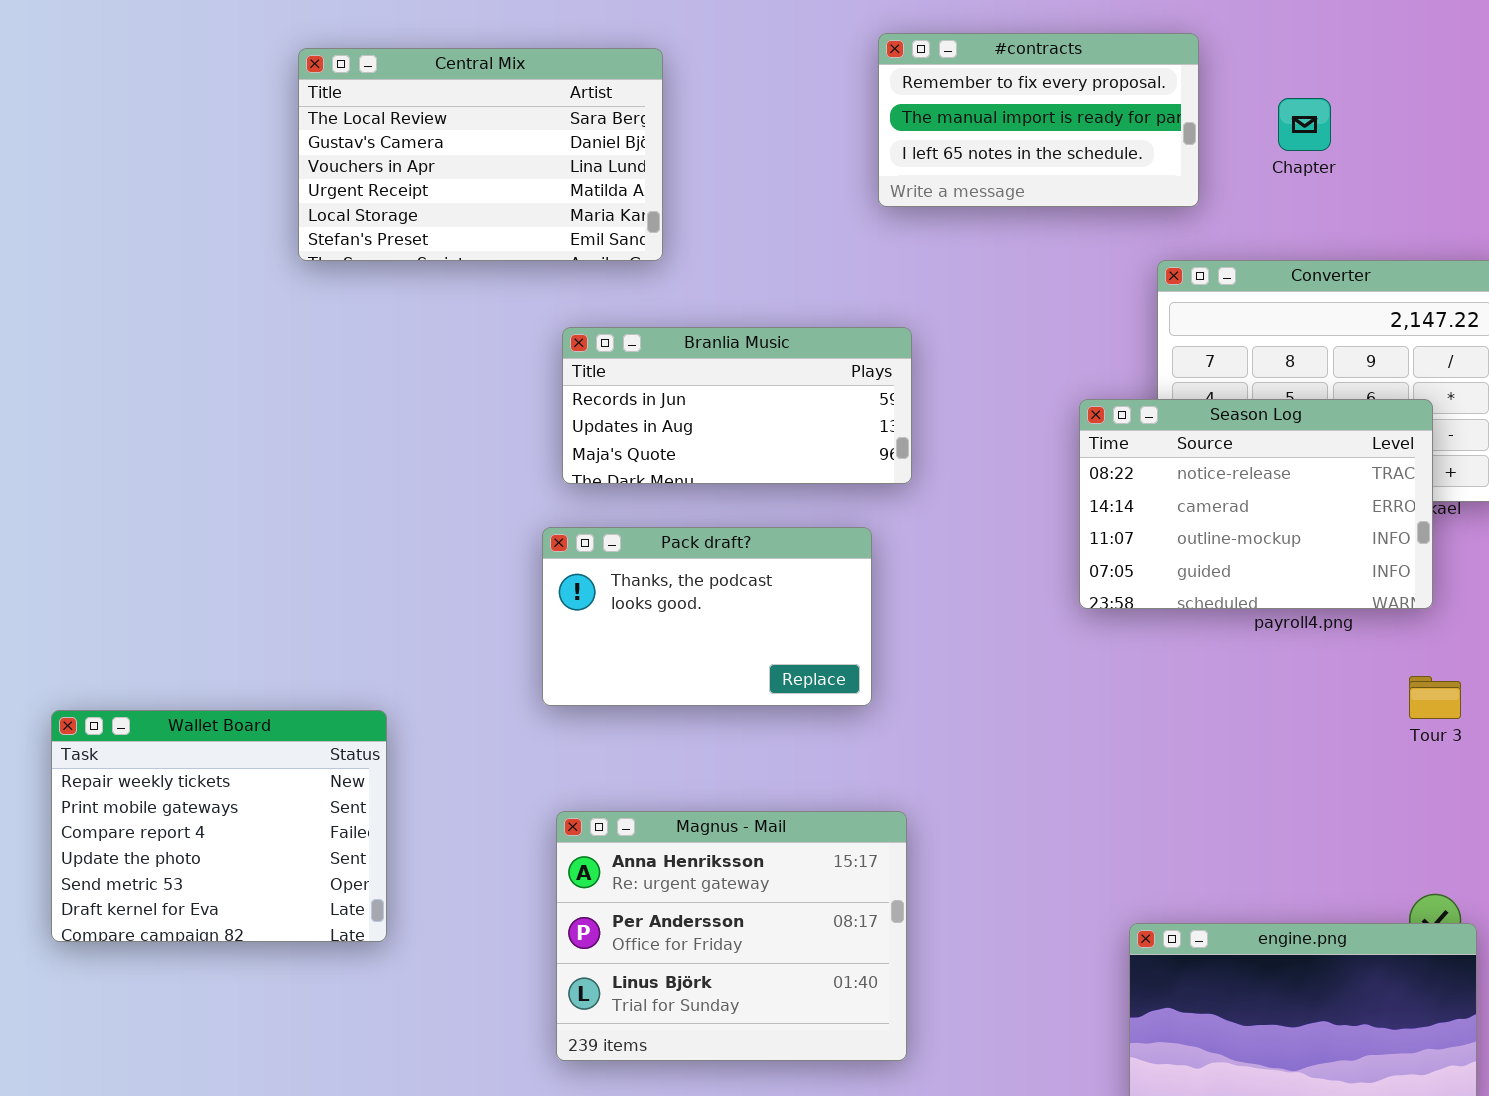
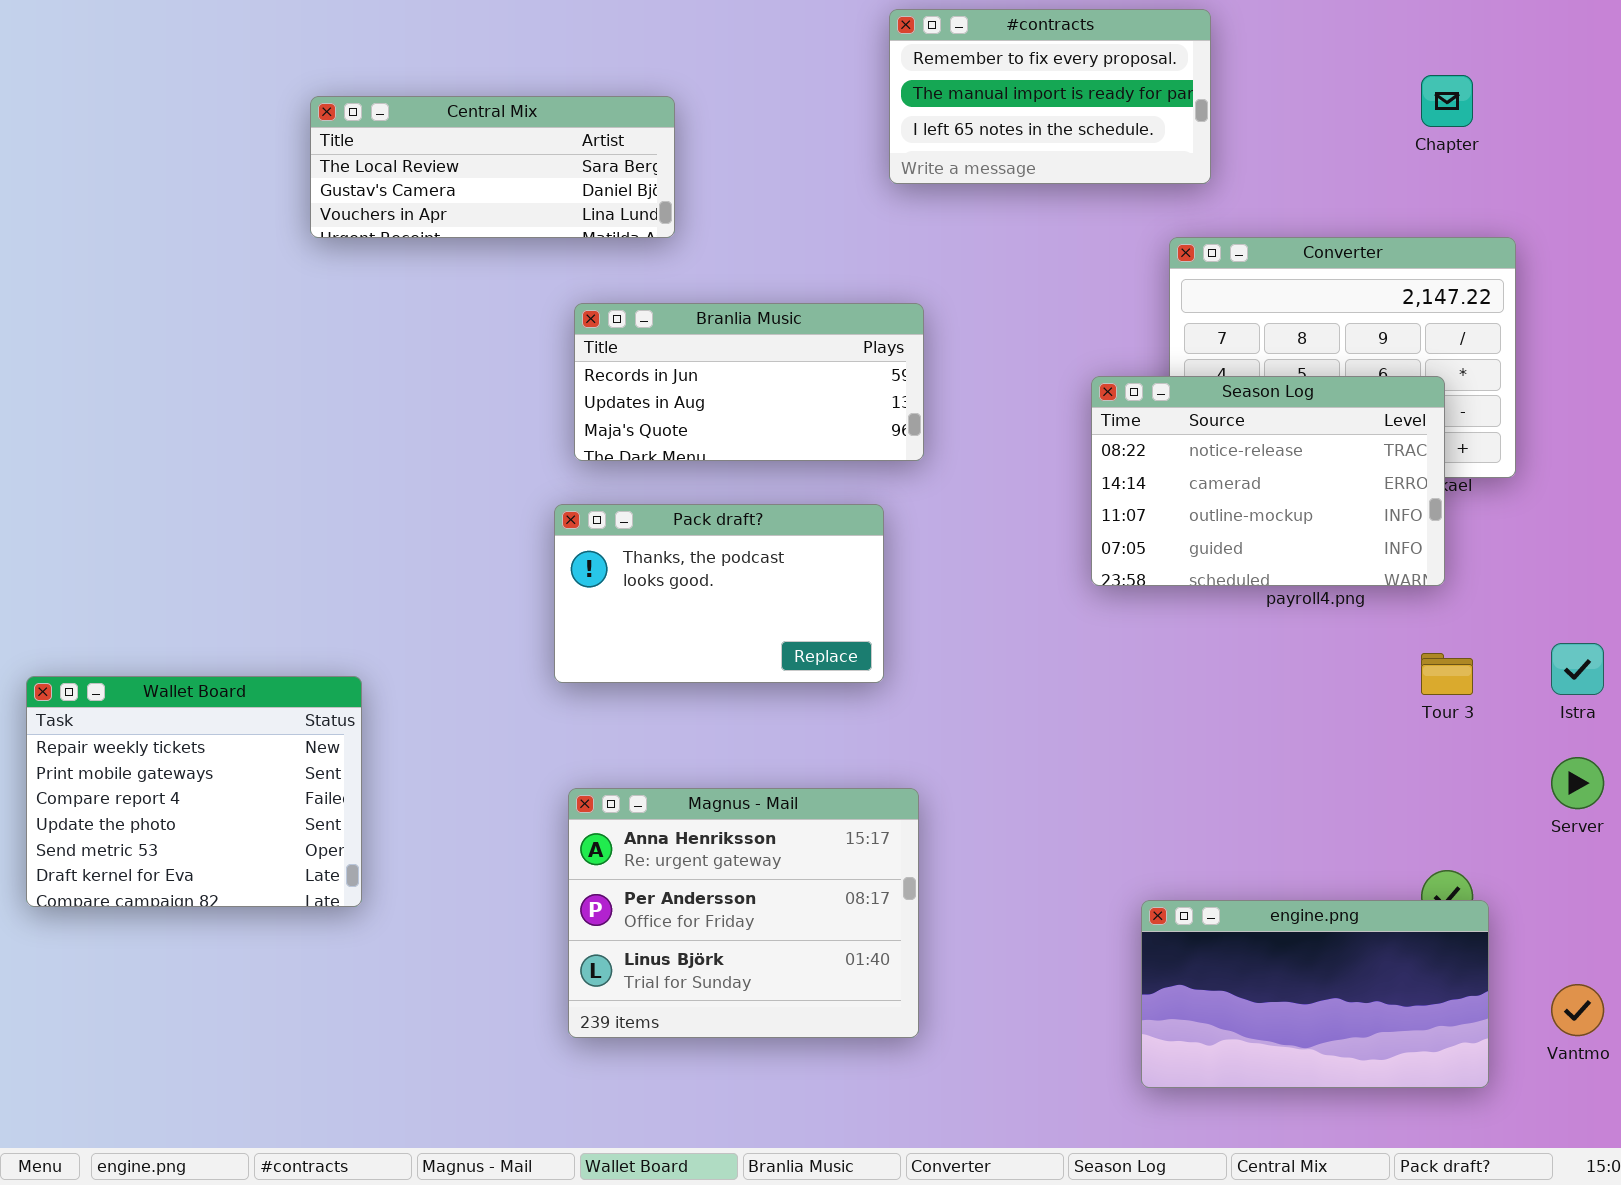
Central Mix: [298,48,663,261] -> [310,96,675,238], resized
Chapter: [1278,98,1331,151] -> [1421,75,1473,127], moved
Wallet Board: [51,710,387,942] -> [26,676,362,907], moved

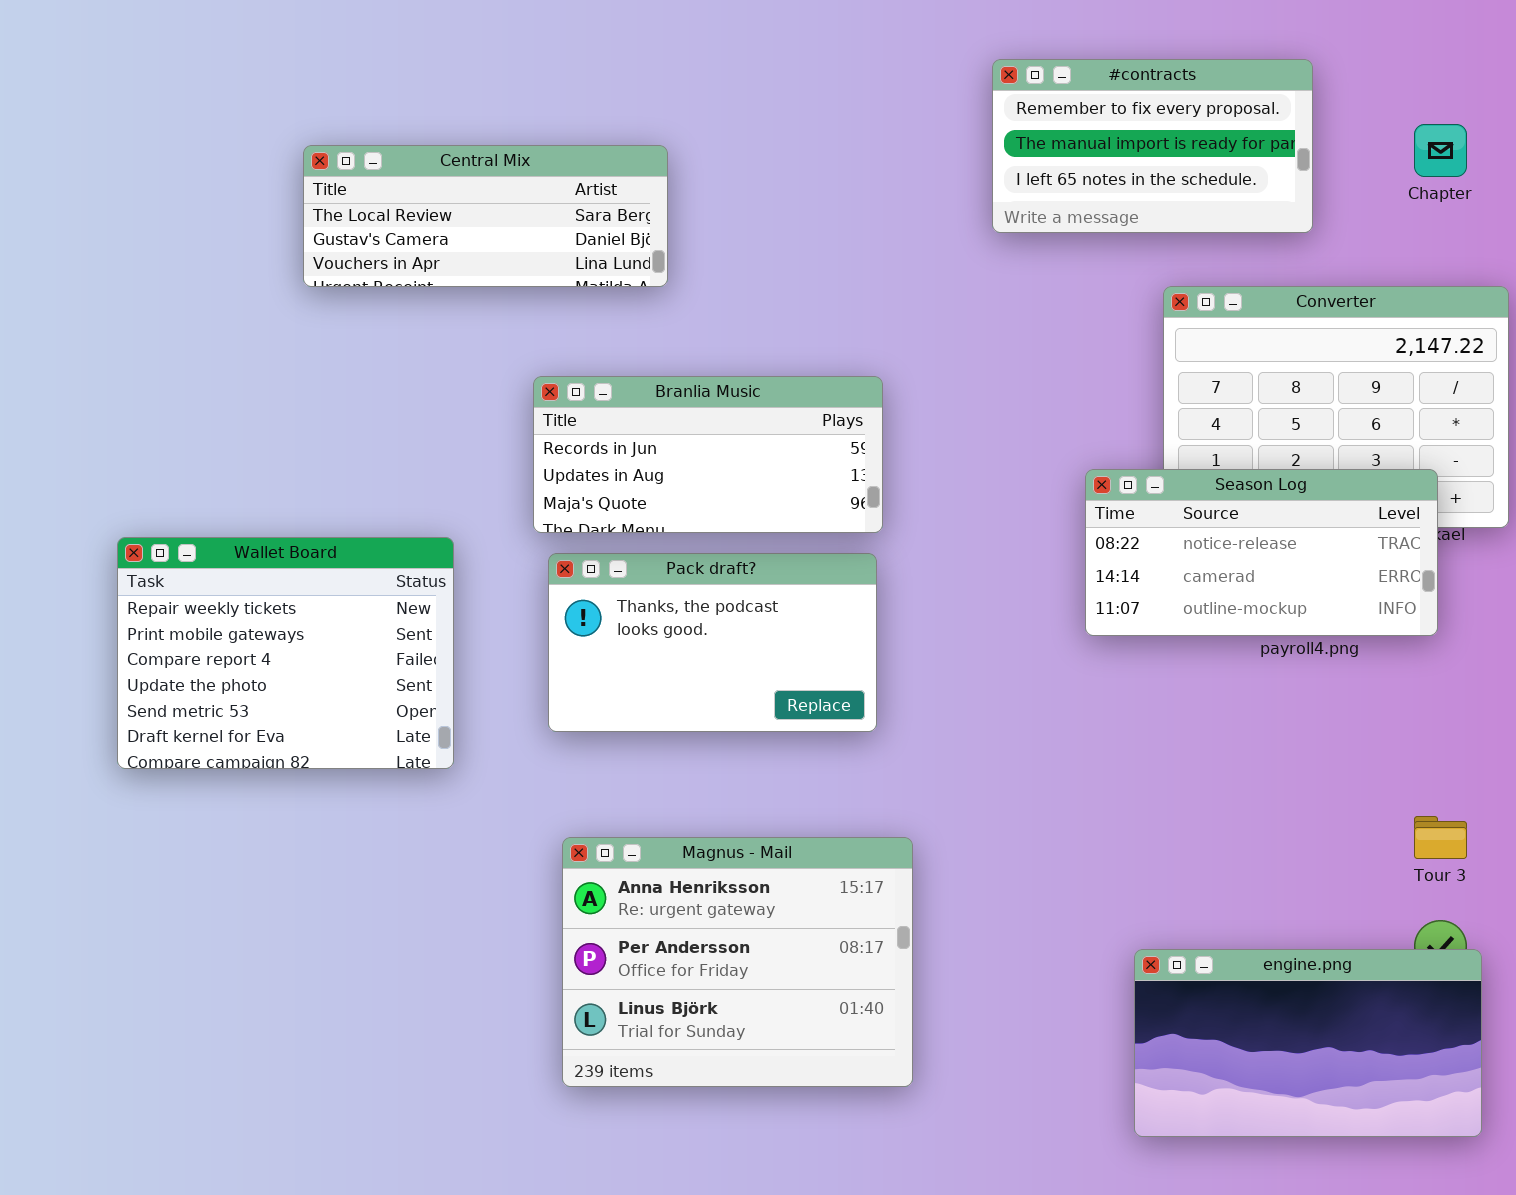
#contracts: [889,9,1211,184] -> [992,59,1313,233], moved
Branlia Music: [574,303,924,461] -> [533,376,883,533], moved
Season Log: [1091,376,1445,586] -> [1085,469,1438,636], resized
Tour 3: [1421,653,1473,695] -> [1414,816,1467,859], moved
Wallet Board: [26,676,362,907] -> [117,537,454,769], moved

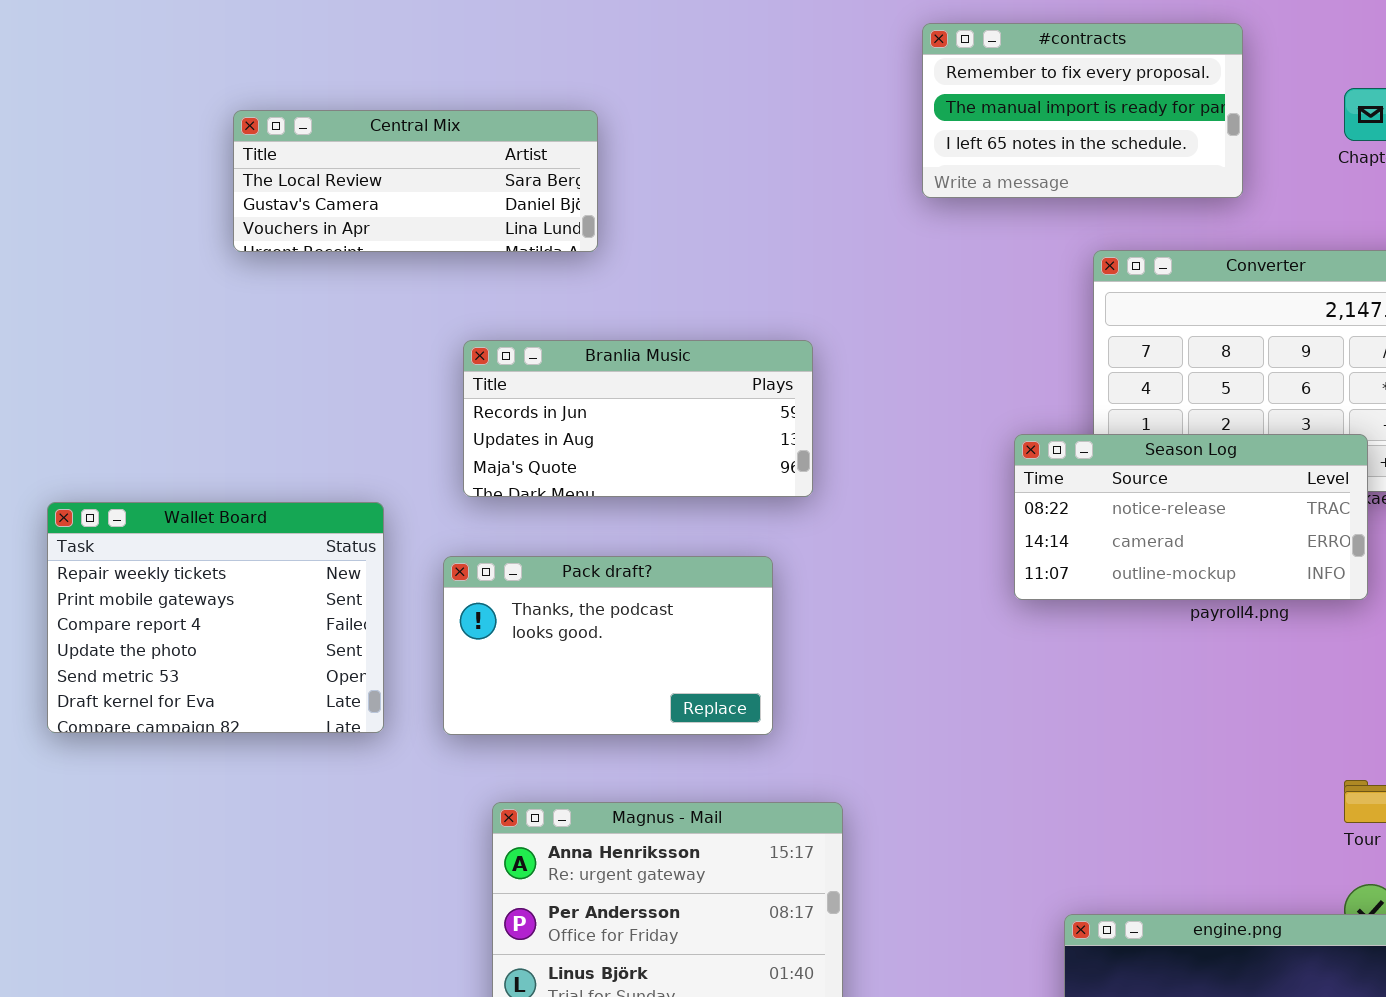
Pack draft?: [548,553,877,732] -> [443,556,773,735], moved

